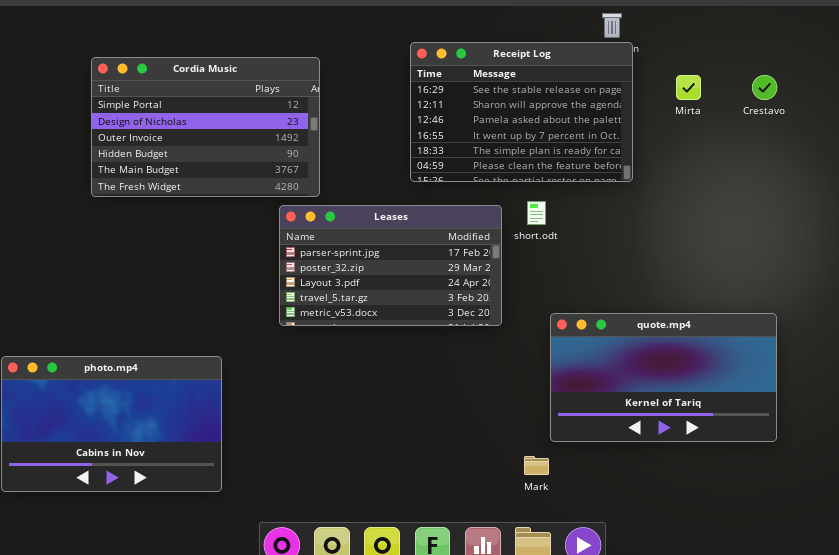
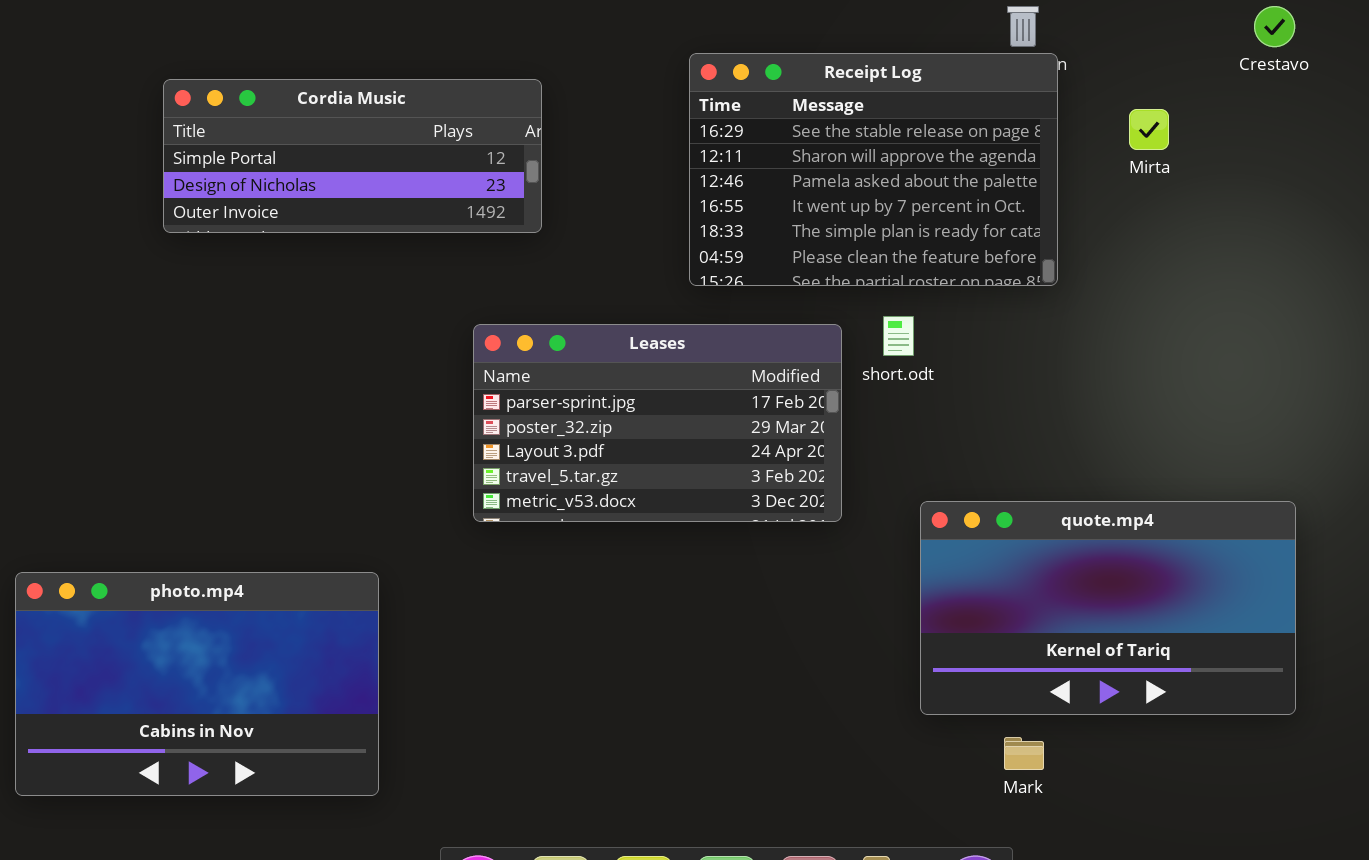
Cordia Music: [91,57,320,197] -> [163,79,542,233], resized
Crestavo: [752,75,777,100] -> [1254,6,1295,47], moved
Mark: [524,456,549,475] -> [1004,737,1044,770], moved

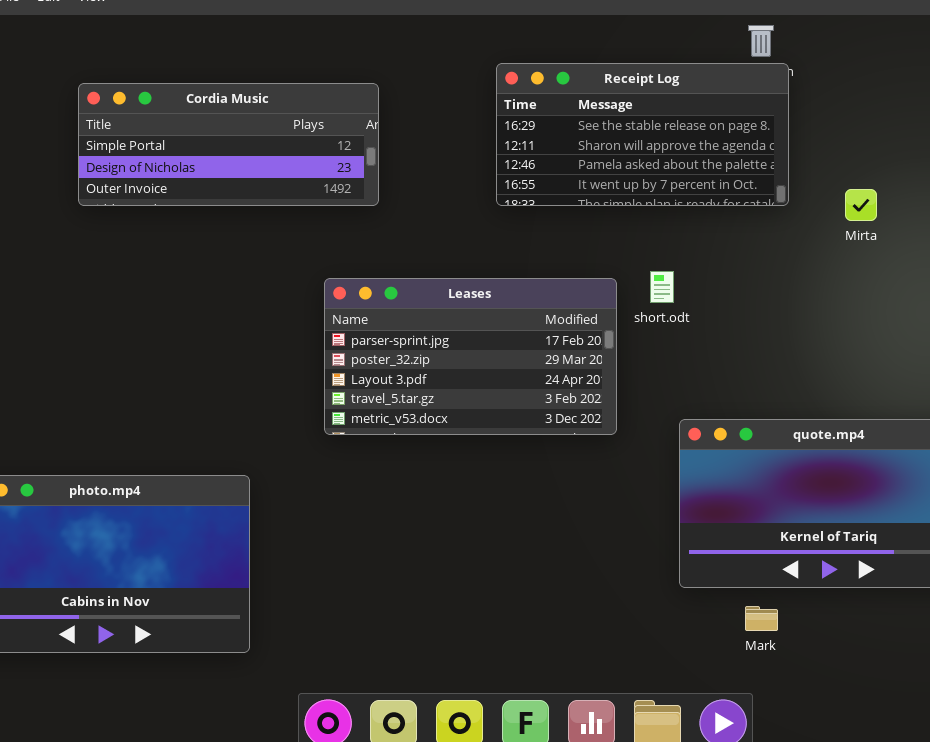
Receipt Log: [689,53,1058,286] -> [496,63,789,206], resized
Mirta: [1129,109,1169,150] -> [845,189,877,221], moved

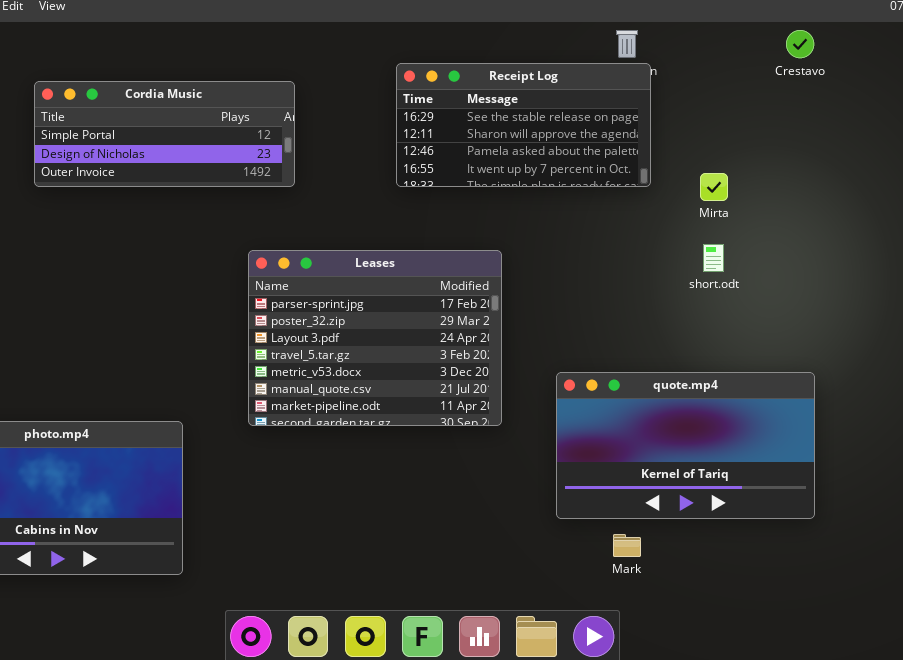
short.odt: [650,271,674,303] -> [703,244,724,272], moved
Leases: [324,278,617,435] -> [248,250,502,426], resized

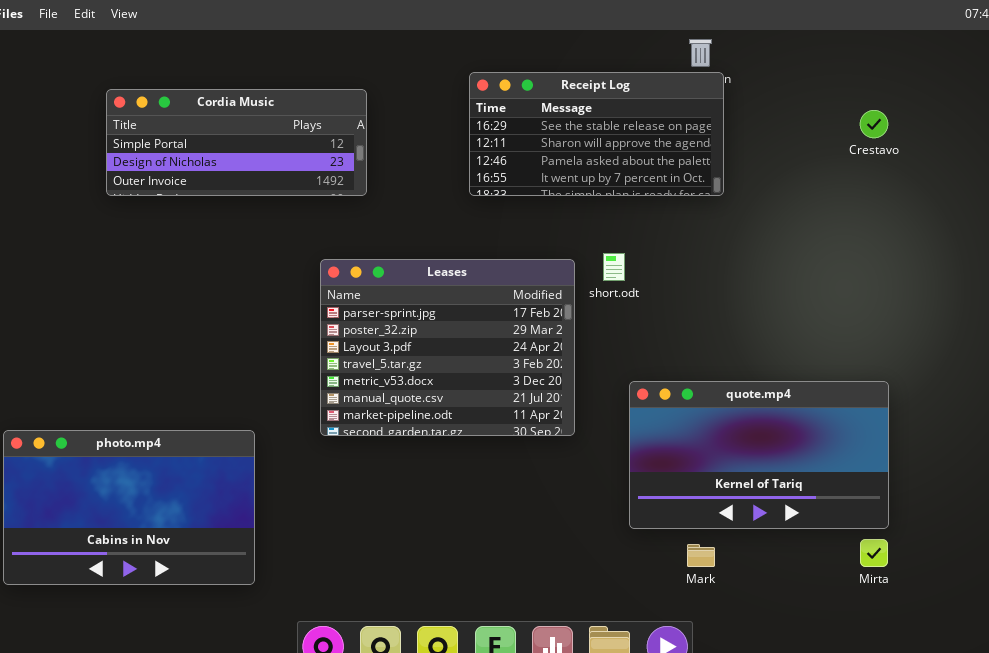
Crestavo: [786,30,814,58] -> [860,110,888,138], moved
Mirta: [700,173,728,201] -> [860,539,888,567], moved
short.odt: [703,244,724,272] -> [603,253,625,281], moved

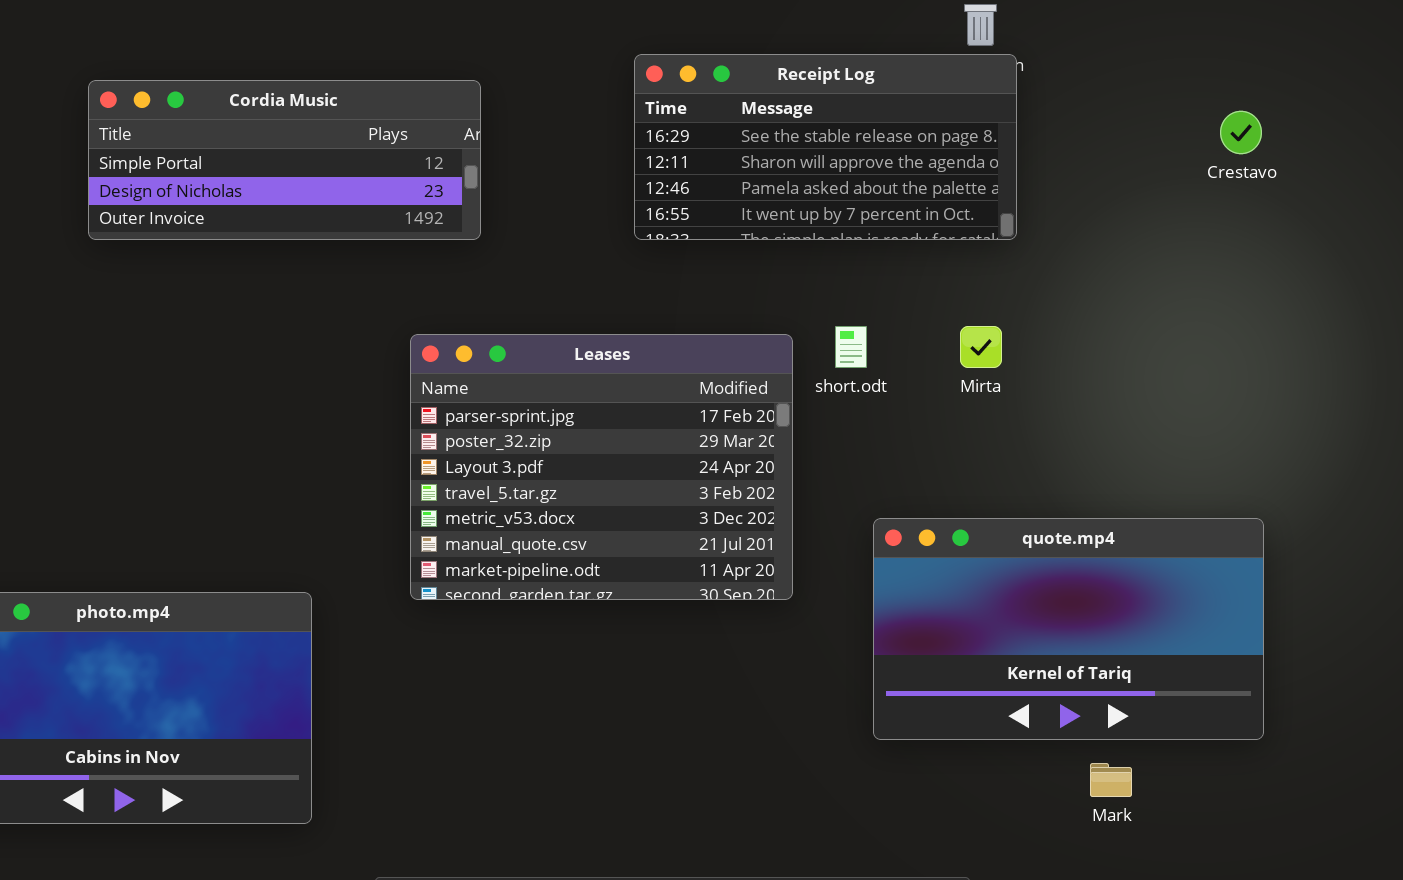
Mirta: [860,539,888,567] -> [960,326,1002,368], moved
Mark: [687,544,715,567] -> [1090,763,1132,797], moved

